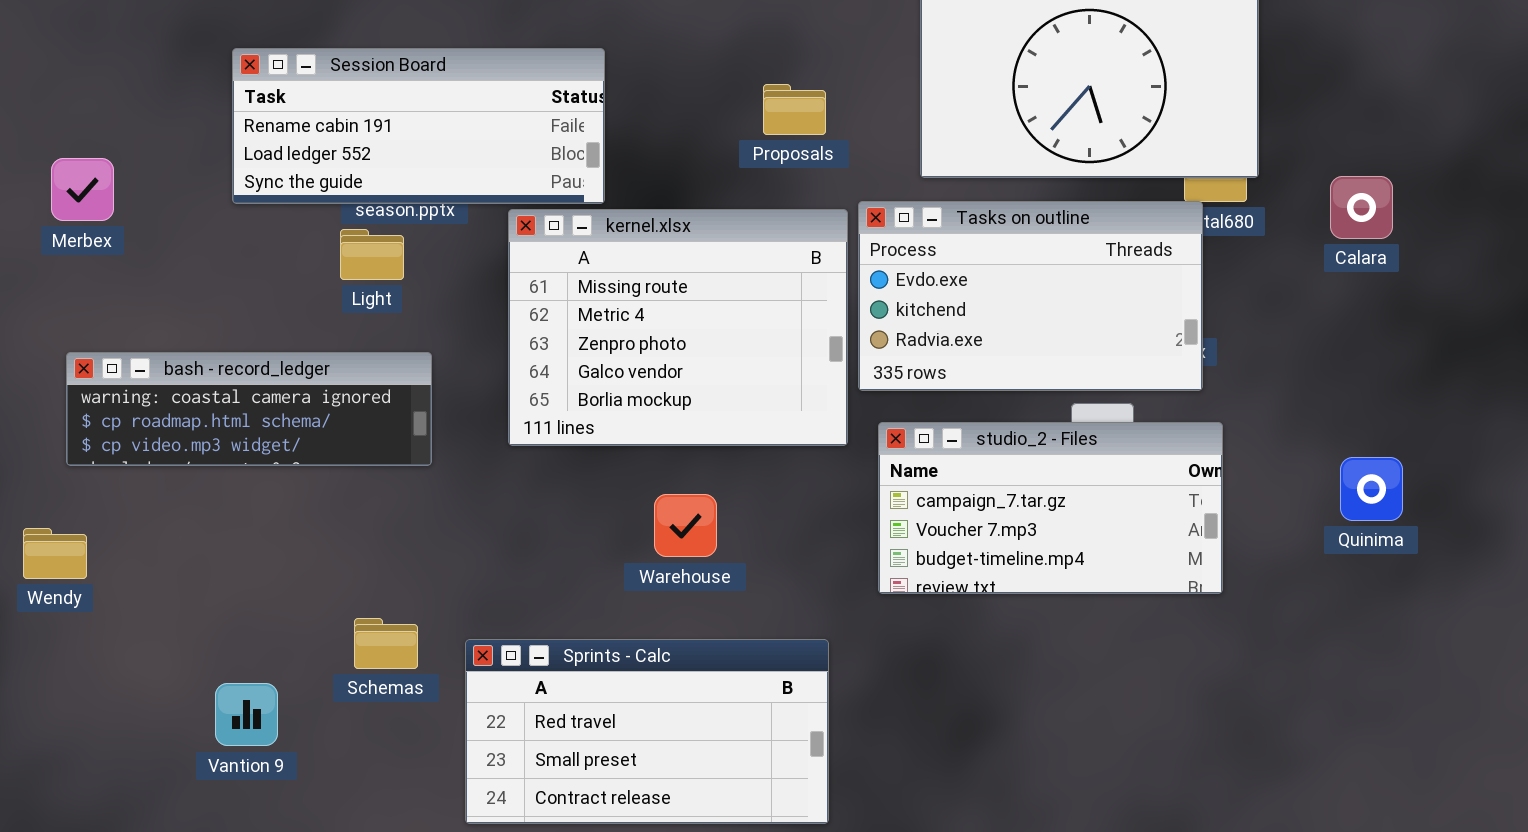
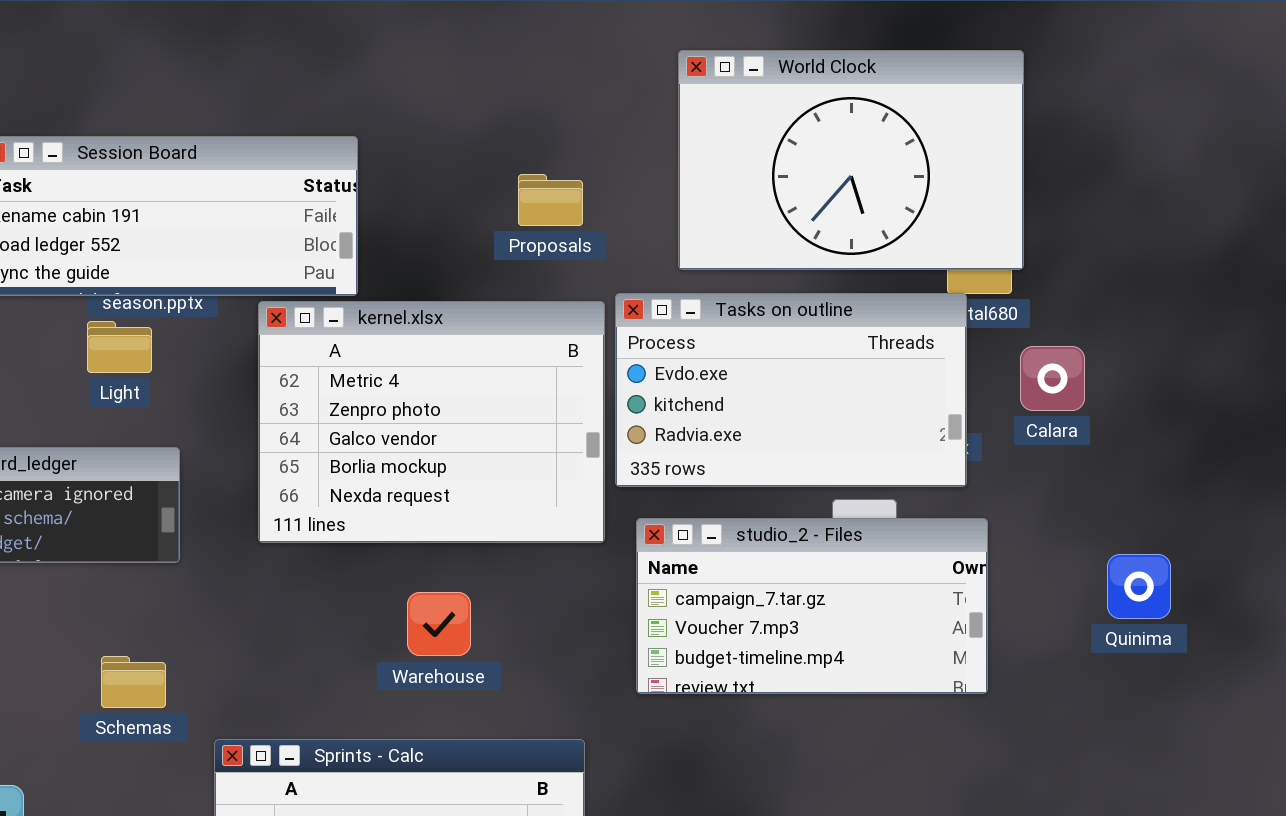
Calara: [1330,176,1393,239] -> [1020,346,1085,411], moved
kernel.xlsx: [508,209,848,446] -> [258,301,605,543], scrolled down 1 row
Schemas: [354,618,418,669] -> [101,656,166,708], moved

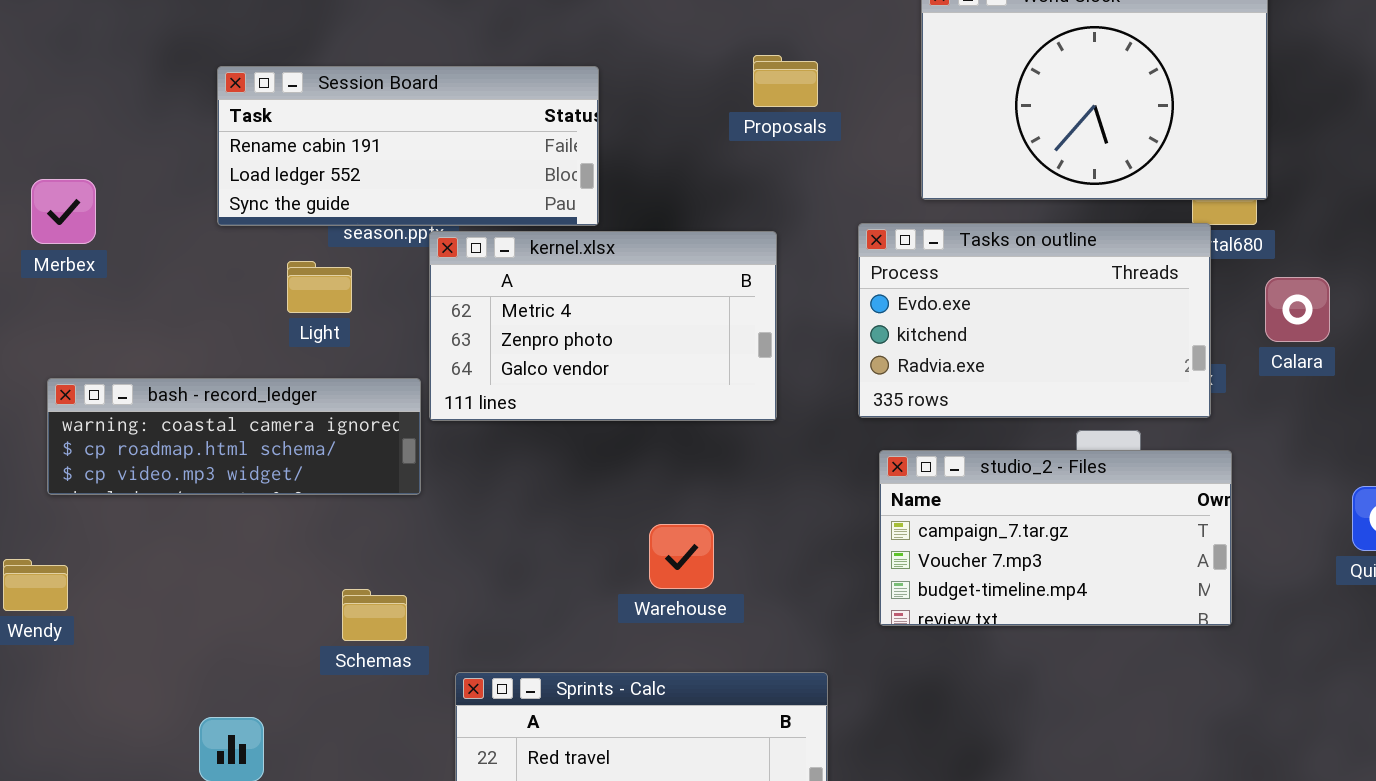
Proposals: [518,174,583,226] -> [753,55,818,107], moved
kernel.xlsx: [258,301,605,543] -> [429,231,777,421], moved, resized
Light: [87,321,152,373] -> [287,261,352,313], moved

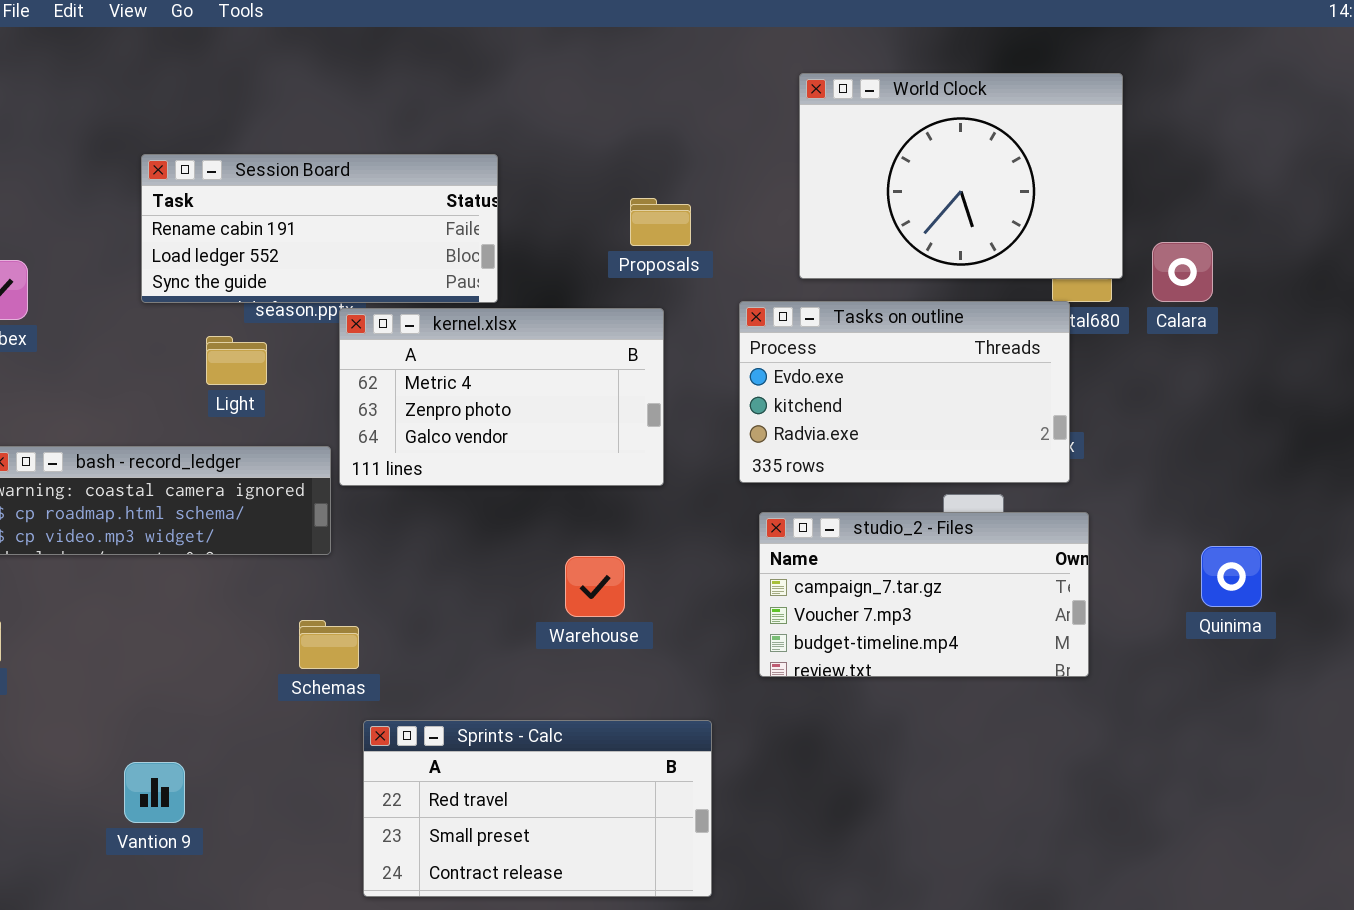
Proposals: [753,55,818,107] -> [630,198,691,246], moved
Calara: [1265,277,1330,342] -> [1152,242,1213,302], moved
Warehouse: [649,524,714,589] -> [565,556,625,617], moved
Schemas: [342,589,407,641] -> [299,620,359,669], moved

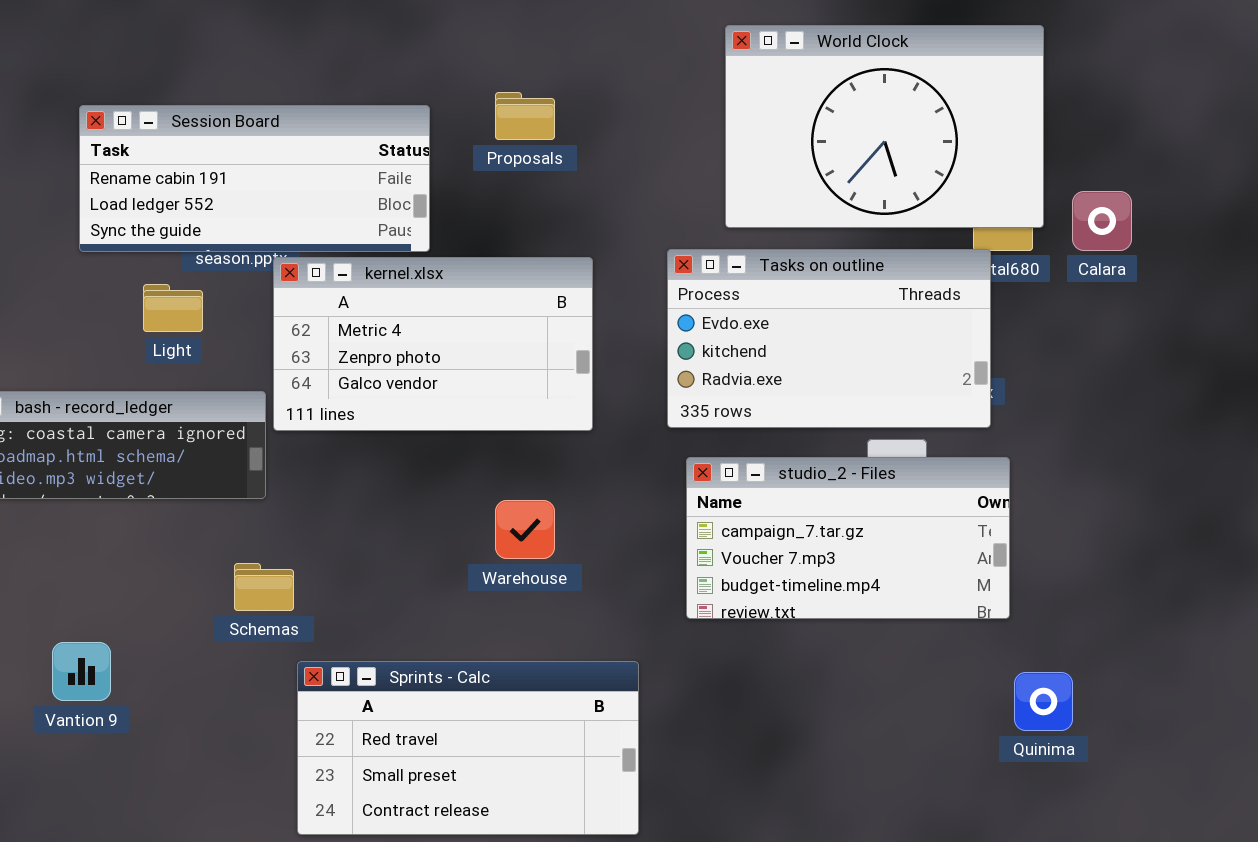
Proposals: [630,198,691,246] -> [495,92,555,140], moved
Quinima: [1201,546,1262,607] -> [1014,672,1073,731], moved
Vantion 9: [124,762,185,823] -> [52,642,111,701], moved

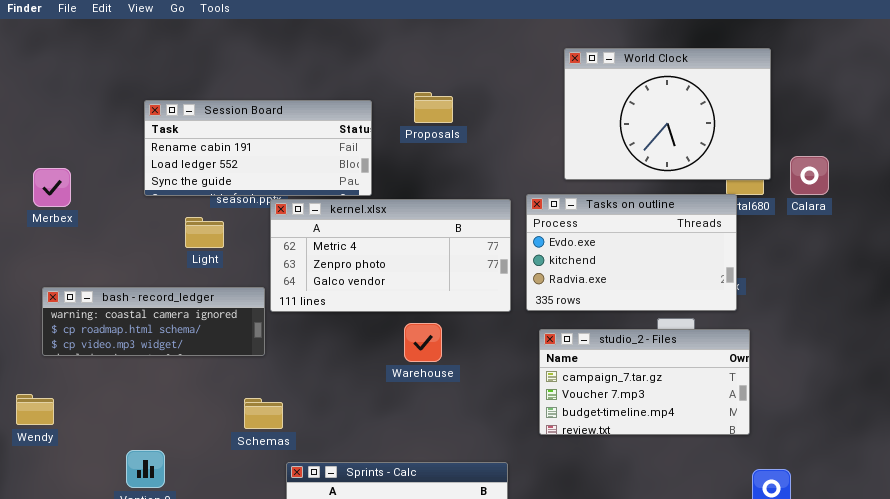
kernel.xlsx: [273,257,593,431] -> [270,199,511,312], resized
Warehouse: [495,500,555,559] -> [404,323,442,362], moved

